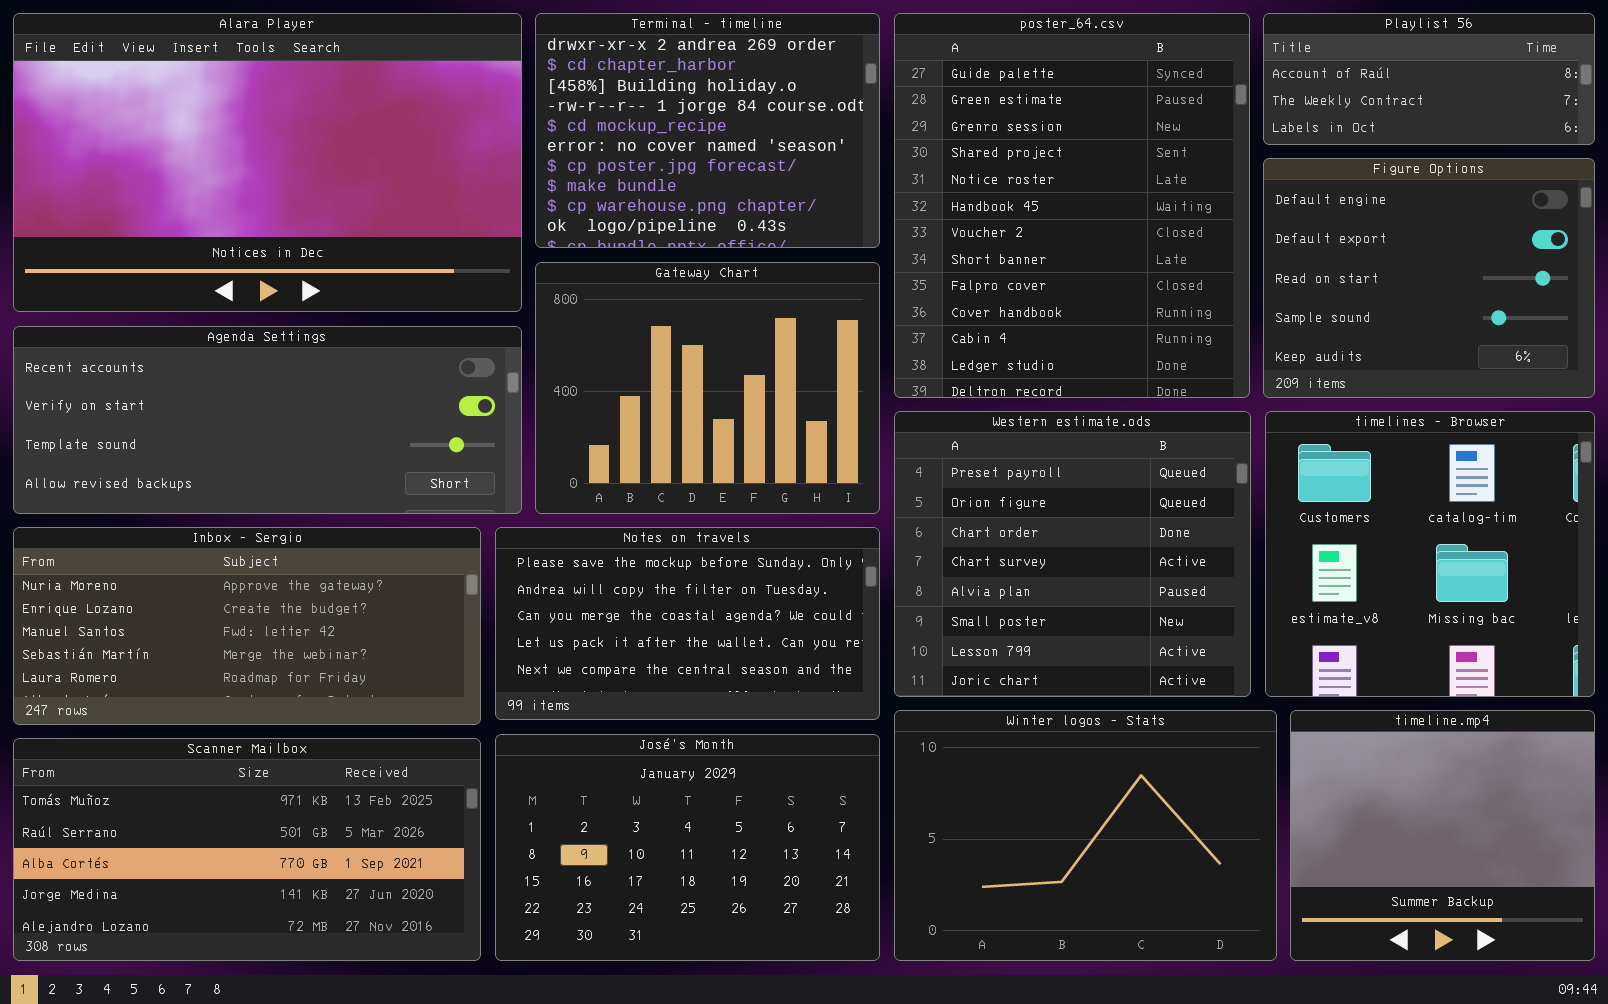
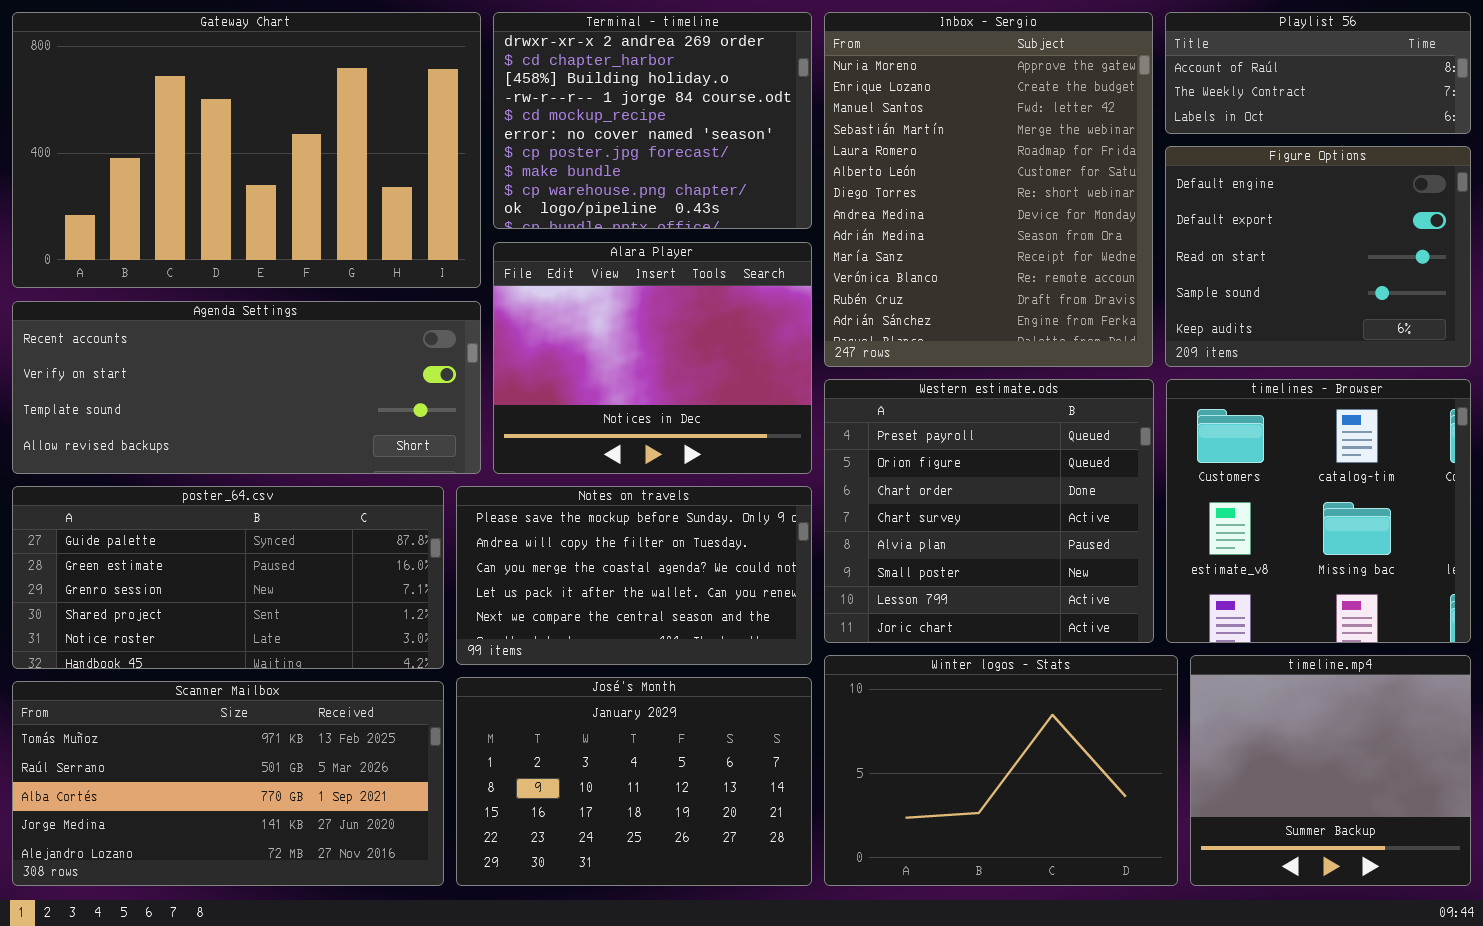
Alara Player: [13,13,522,312] -> [493,242,812,474], moved, resized
poster_64.csv: [894,13,1250,398] -> [12,486,444,669], moved, resized
Gateway Chart: [535,262,880,514] -> [12,12,481,288], moved, resized
Inbox - Sergio: [13,527,481,725] -> [824,12,1153,367], moved, resized

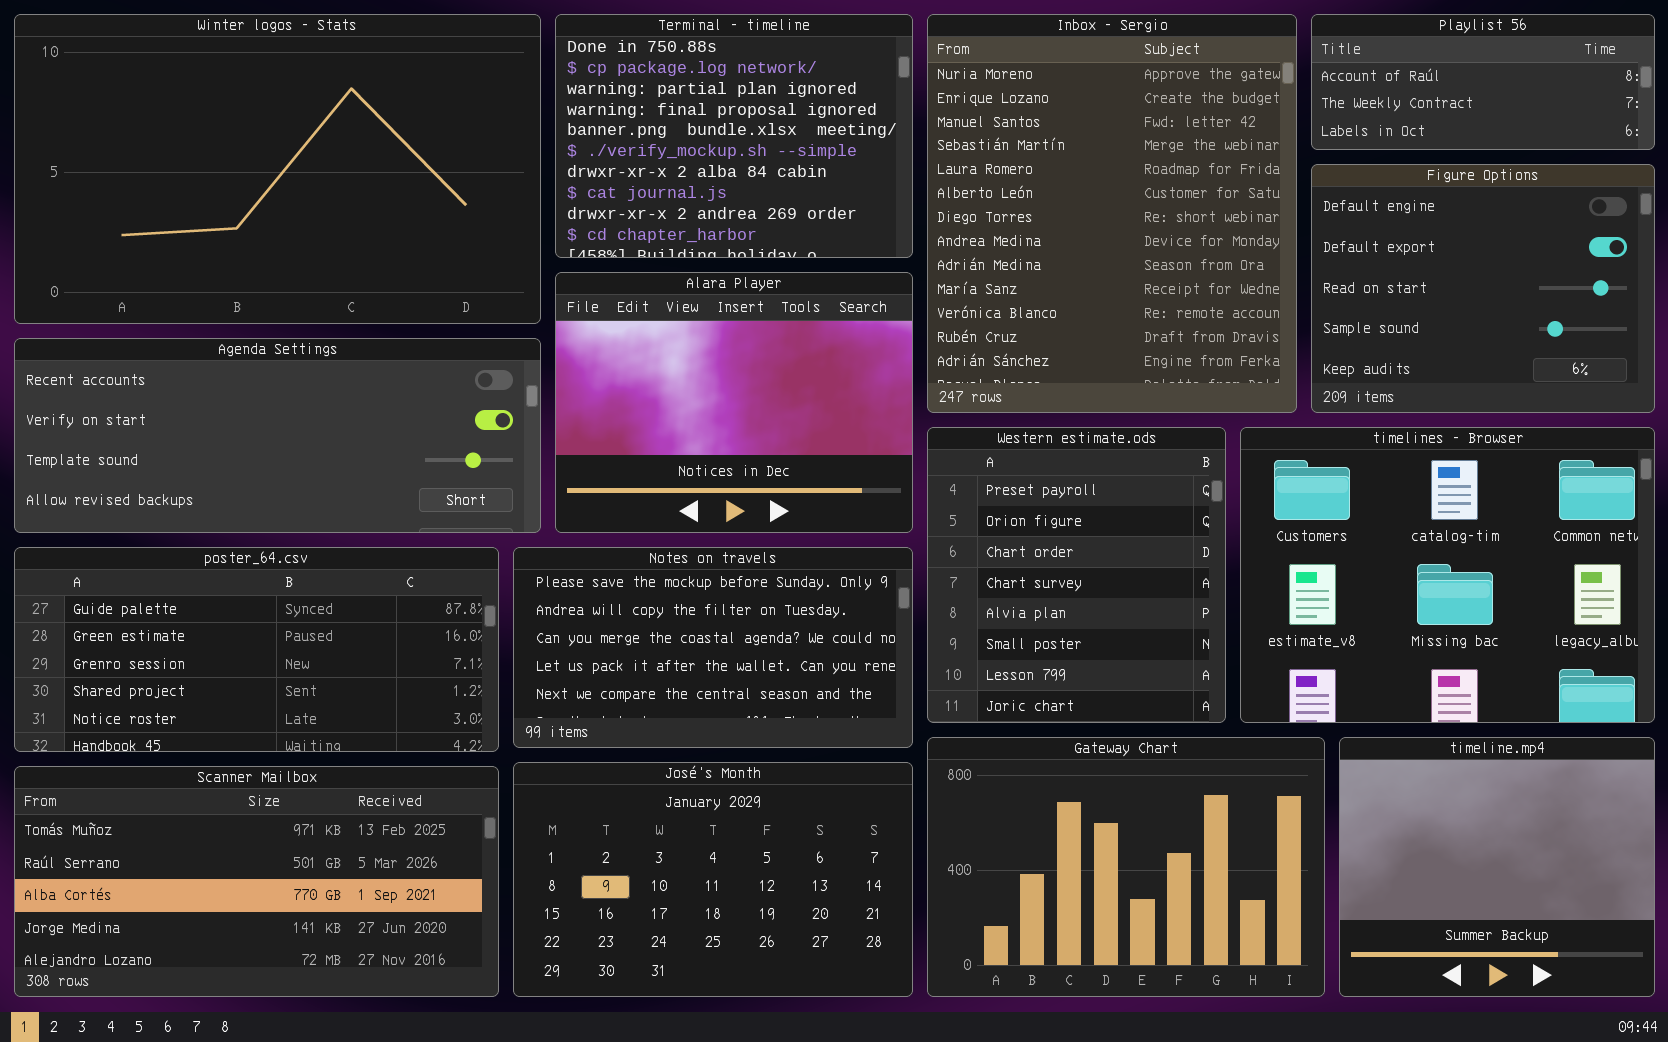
Gateway Chart: [12,12,481,288] -> [927,737,1325,997], moved, resized
Terminal - timeline: [493,12,812,229] -> [555,14,913,258], scrolled up 8 rows
Western estimate.ods: [824,379,1154,643] -> [927,427,1226,723], resized
timelines - Browser: [1166,379,1471,643] -> [1240,427,1655,723], resized
Winter logos - Stats: [824,655,1178,886] -> [14,14,541,324], moved, resized

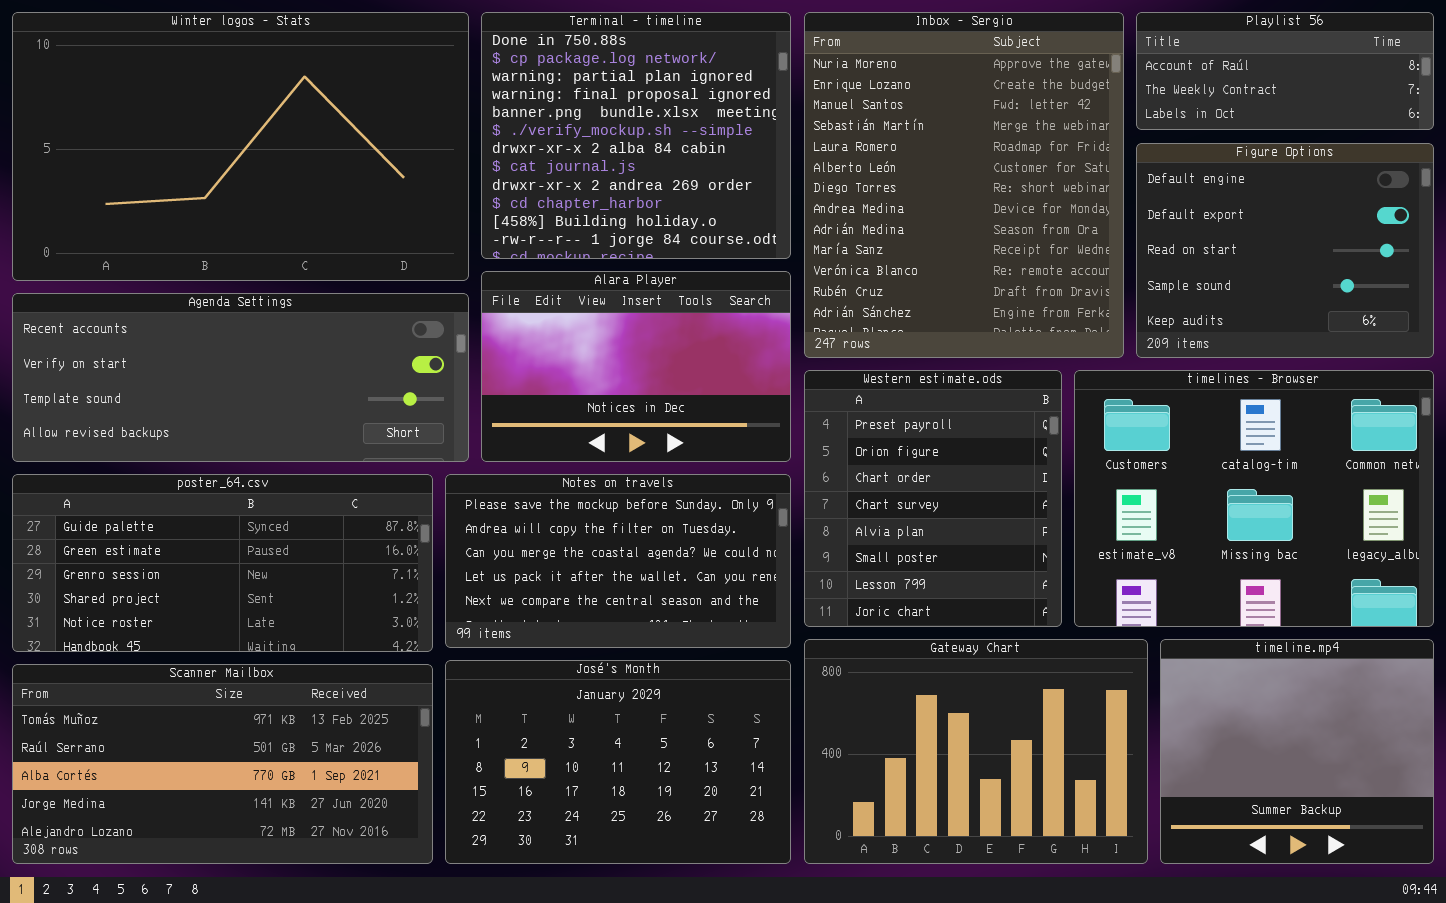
Terminal - timeline: [555,14,913,258] -> [481,12,791,259], resized
Alara Player: [555,272,913,533] -> [481,271,791,462], resized

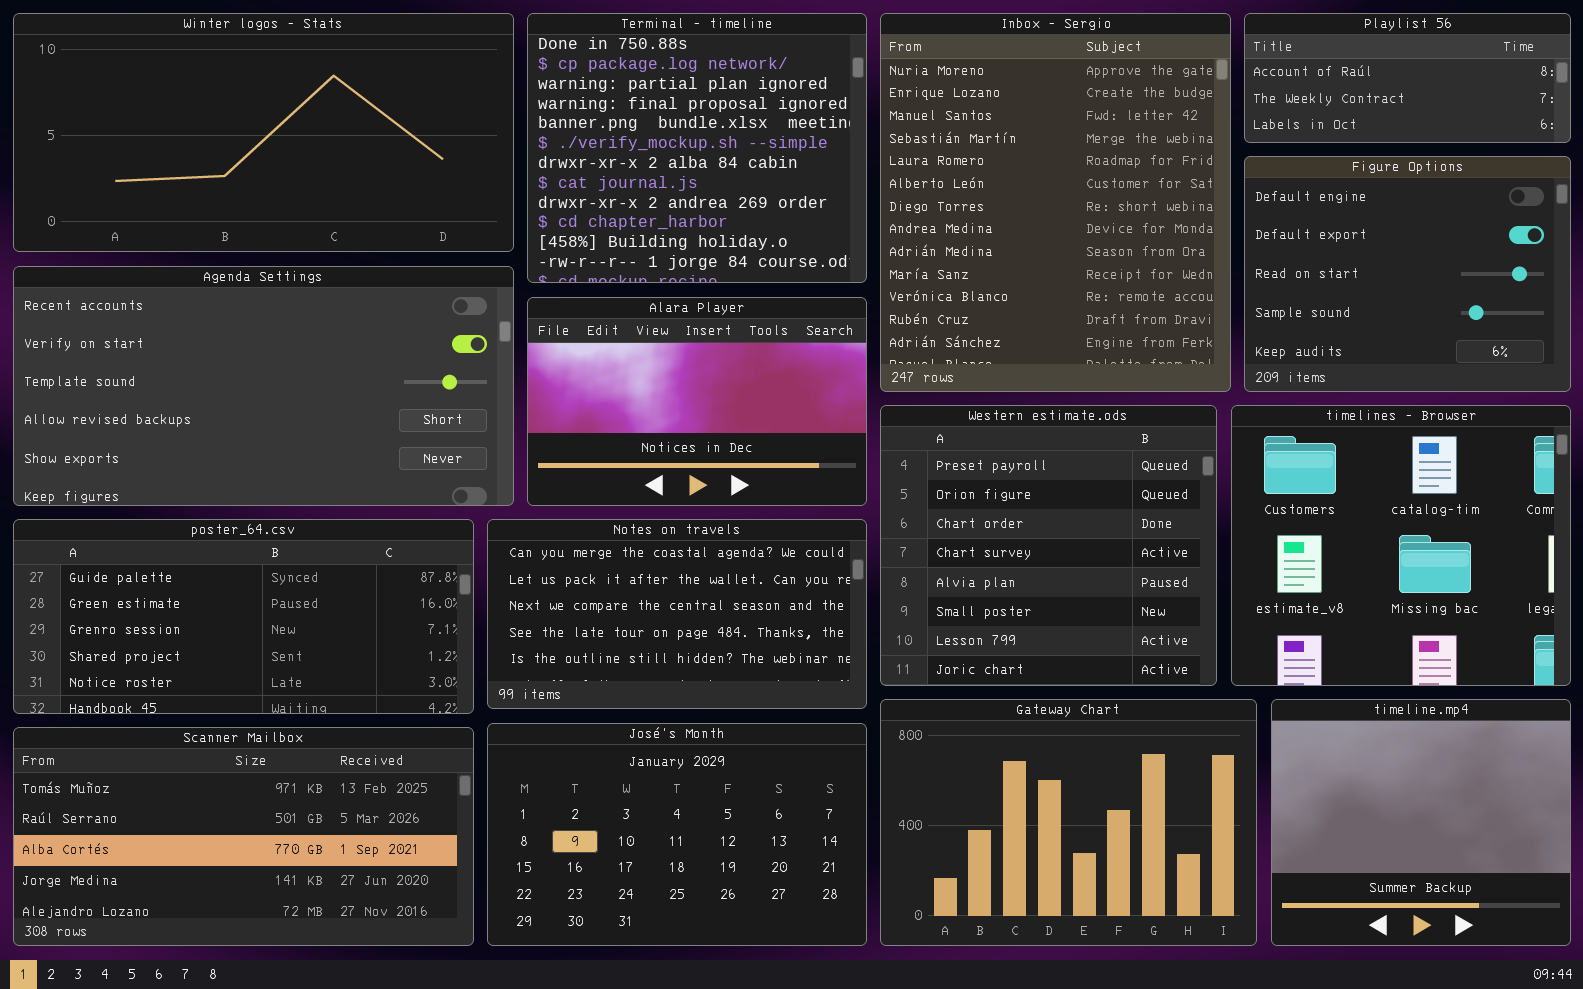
Winter logos - Stats: [12,12,469,281] -> [13,13,514,252], resized
Agenda Settings: [12,293,469,462] -> [13,266,514,506], resized
Western estimate.ods: [804,370,1062,627] -> [880,405,1217,686], resized
timelines - Browser: [1074,370,1434,627] -> [1231,405,1571,686], resized
Notes on travels: [445,474,791,648] -> [487,519,867,709], scrolled down 2 rows

